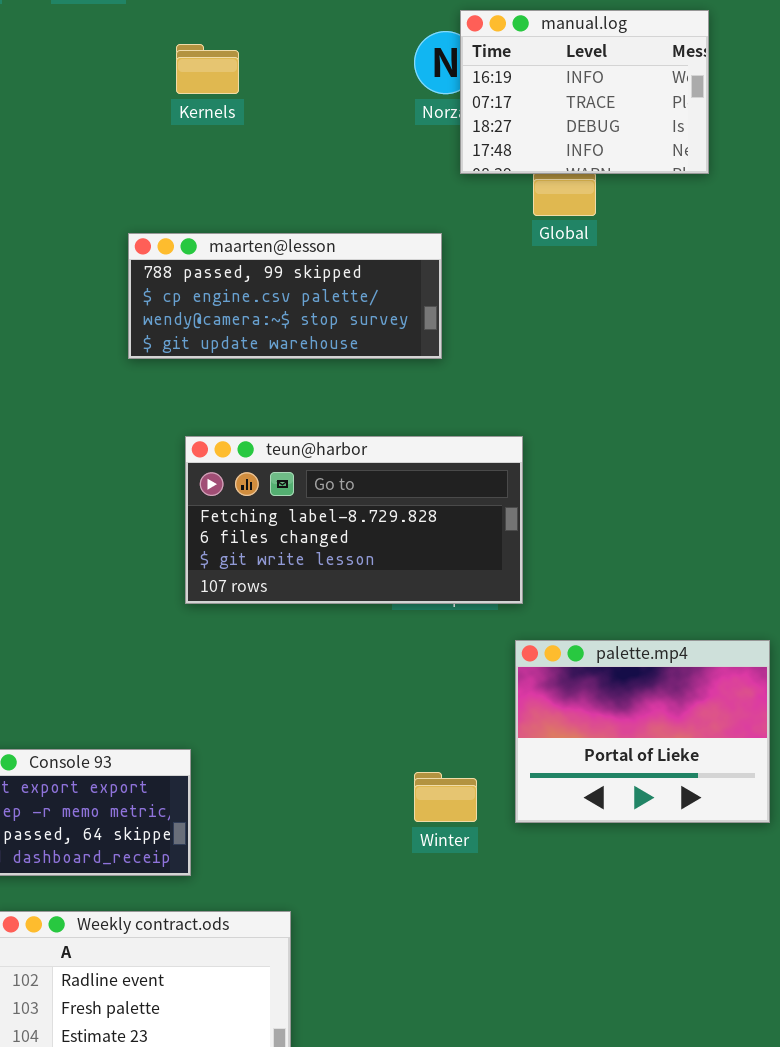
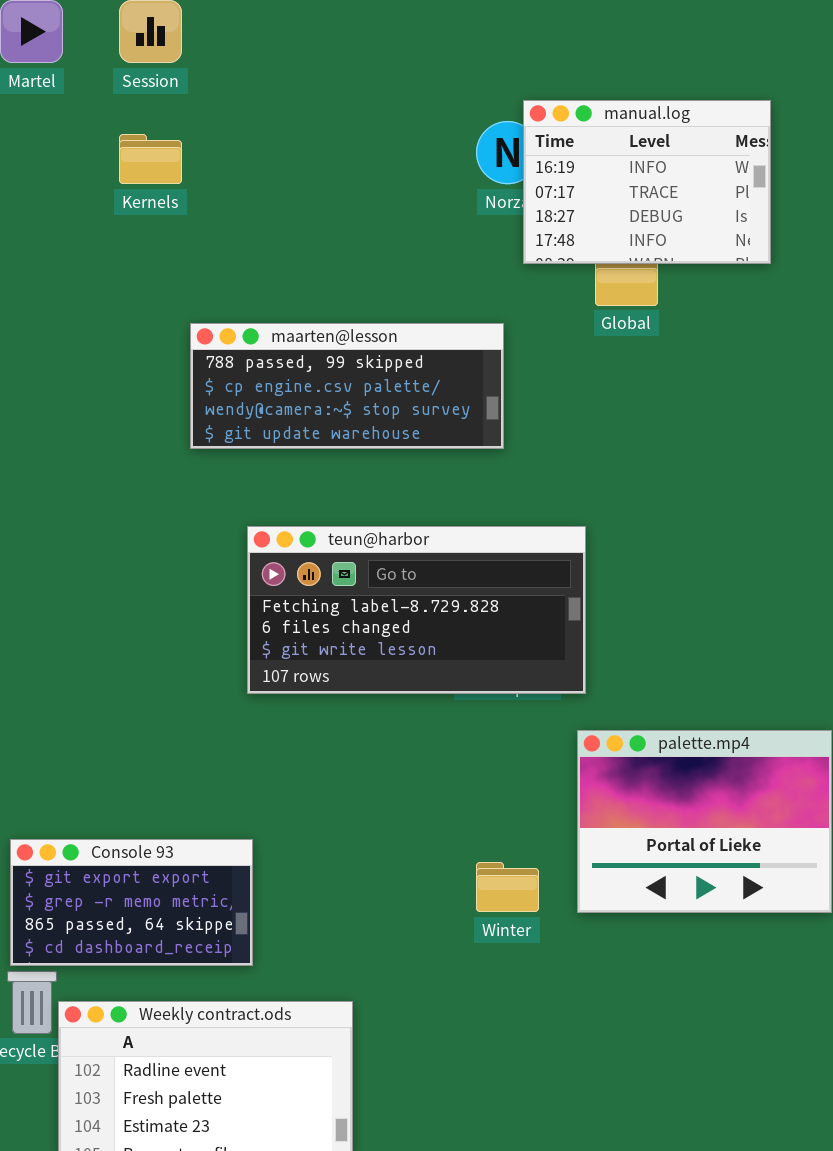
Kernels: [176,44,239,94] -> [119,134,182,184], moved

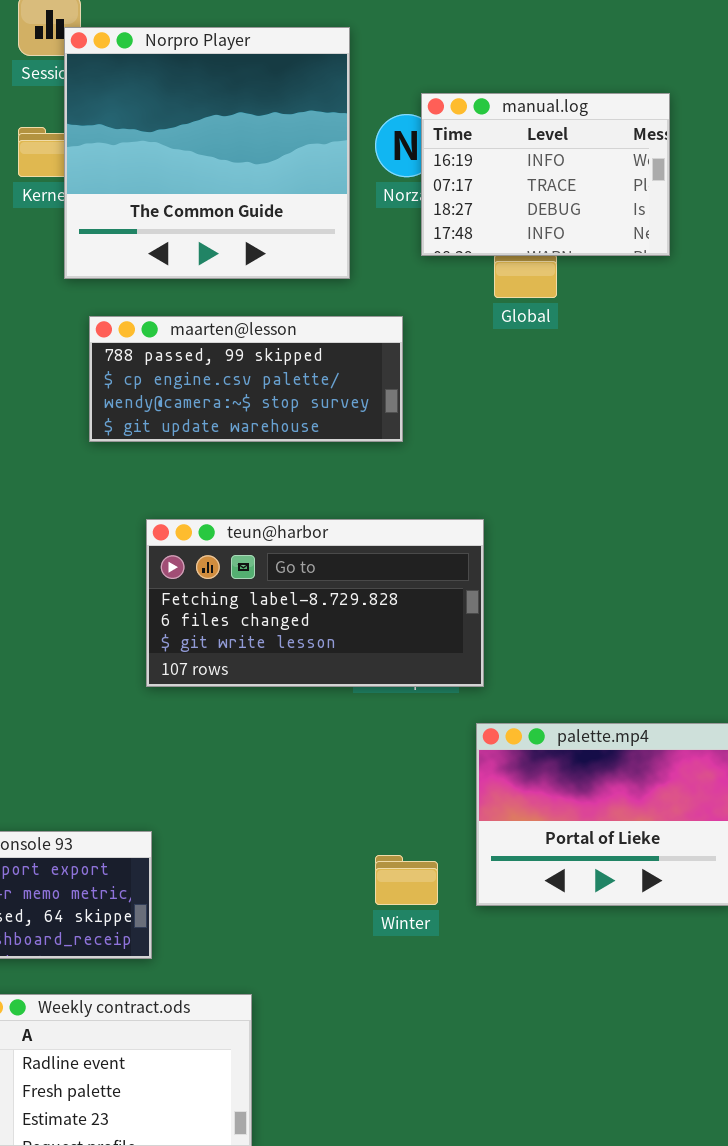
Norpro Player: none -> [64,27,350,279], opened

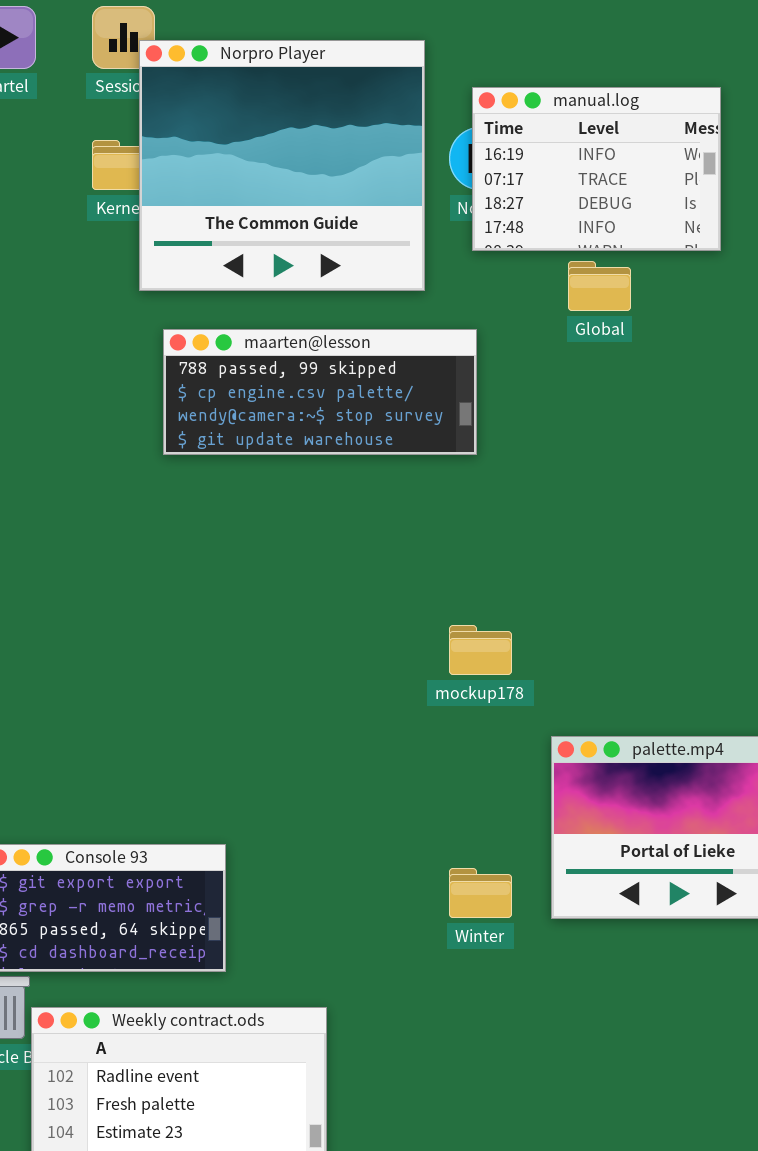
manual.log: [421,93,670,256] -> [472,87,721,251], moved
teun@harbor: [146,519,484,687] -> none, closed

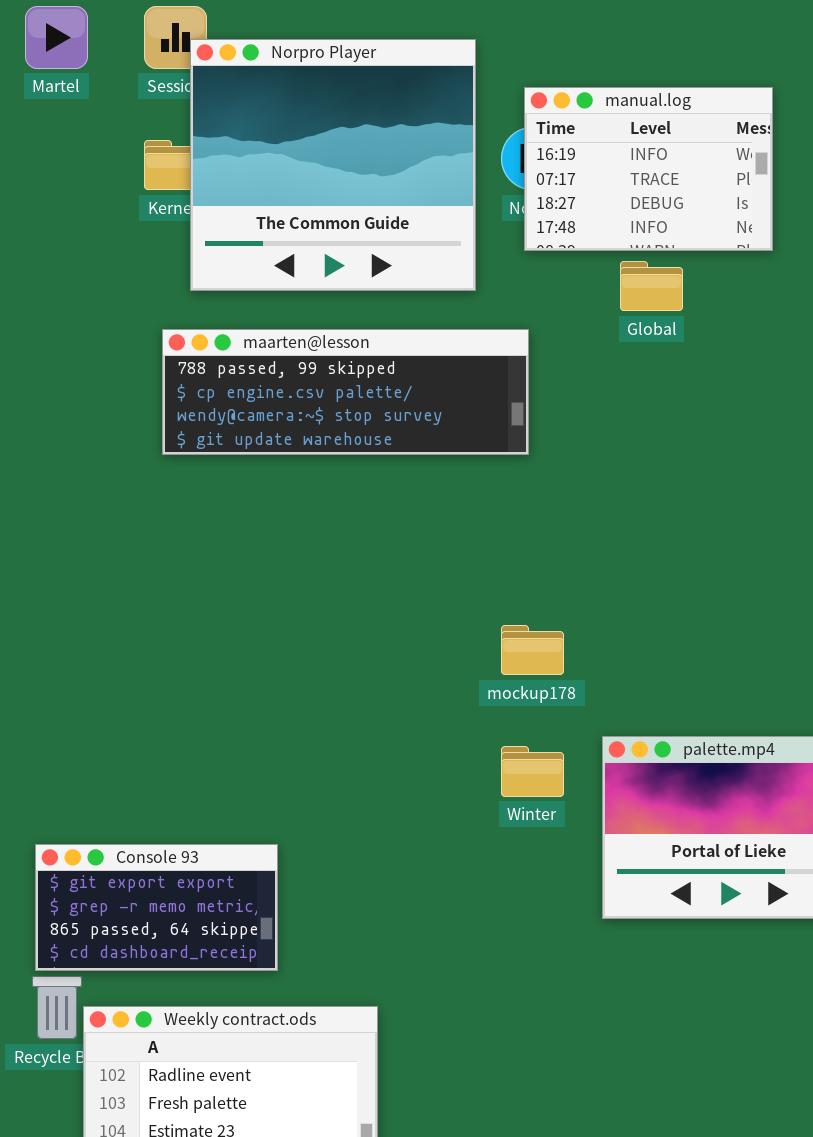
maarten@lesson: [163,329,477,455] -> [162,329,529,455], resized
Winter: [449,868,512,918] -> [501,746,564,797], moved

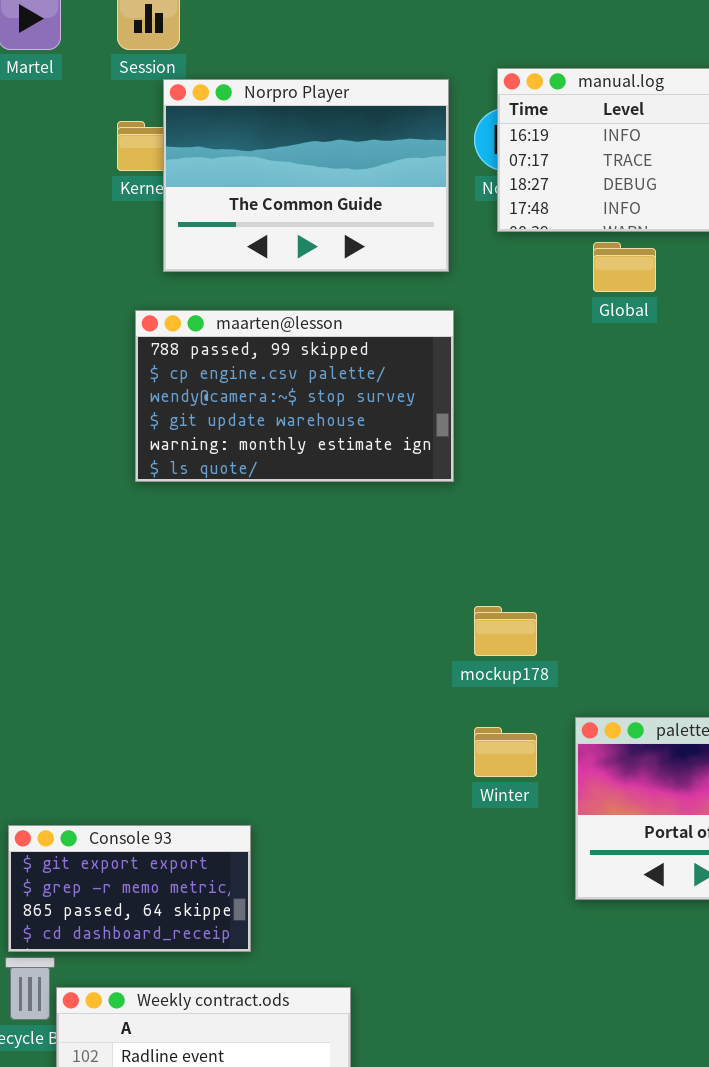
Norpro Player: [190,39,476,291] -> [163,79,449,272], resized
maarten@lesson: [162,329,529,455] -> [135,310,454,482], resized

